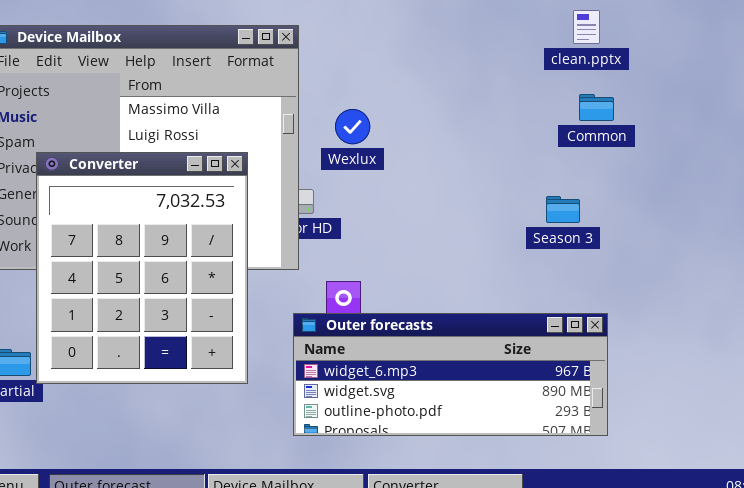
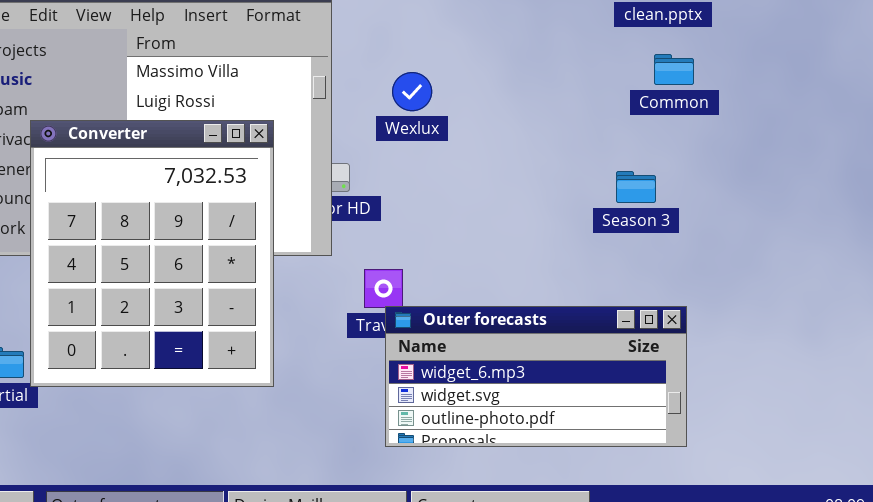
Wexlux: [335,109,370,144] -> [392,72,432,111], moved
Outer forecasts: [293,313,608,436] -> [385,306,687,447], resized

